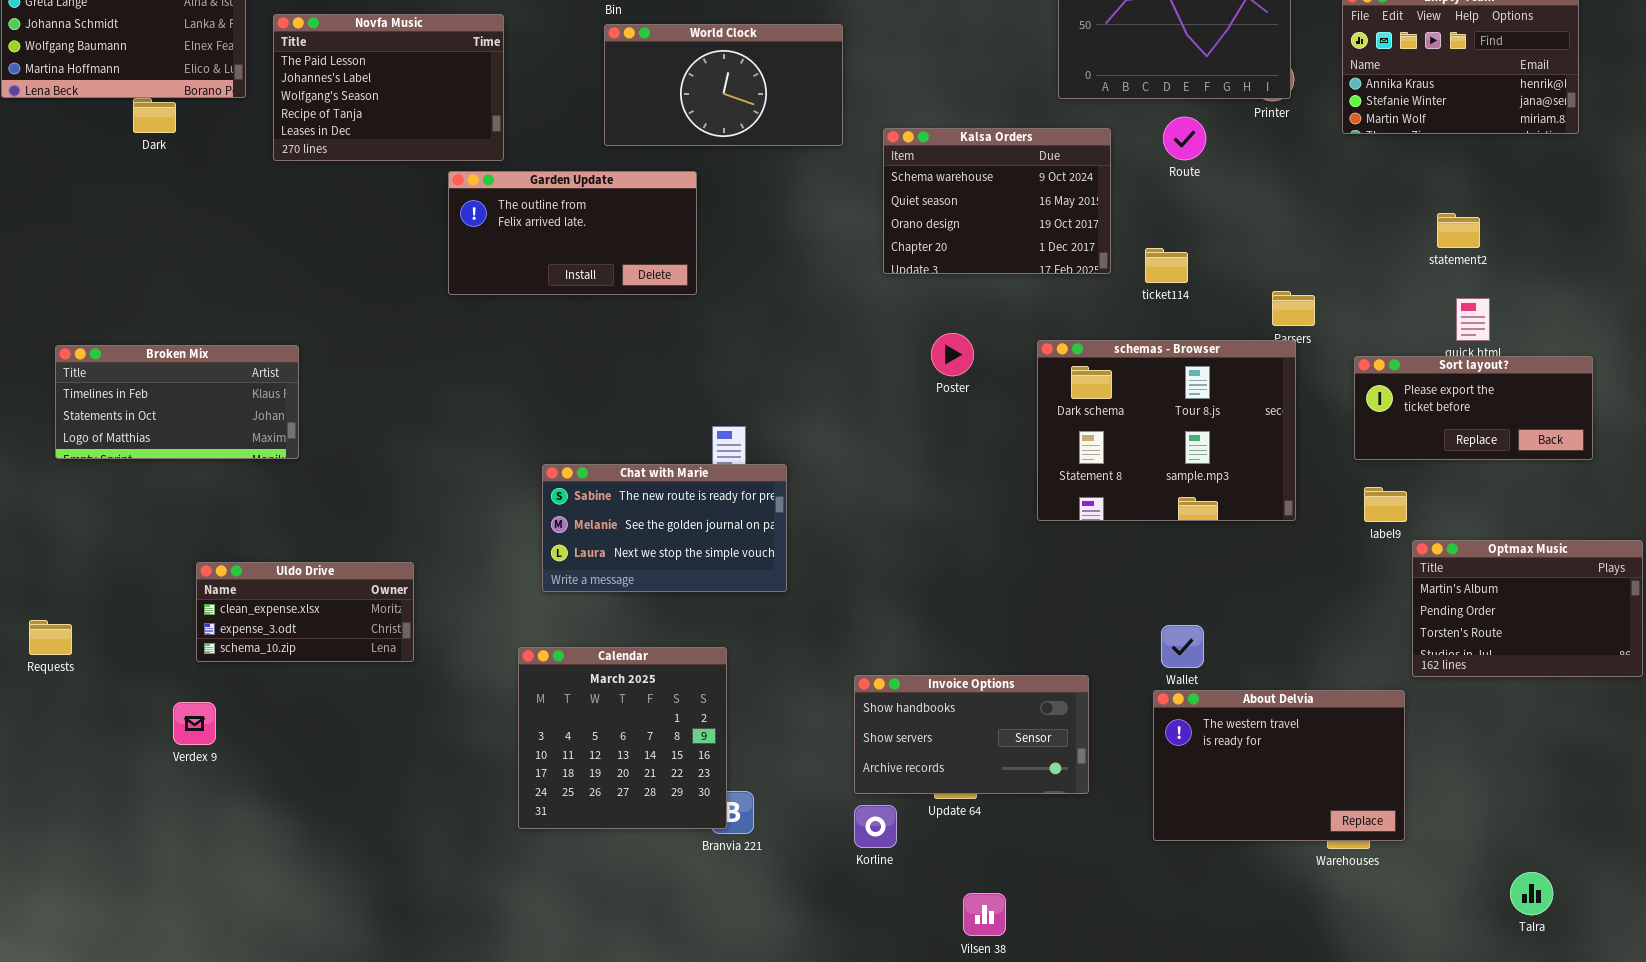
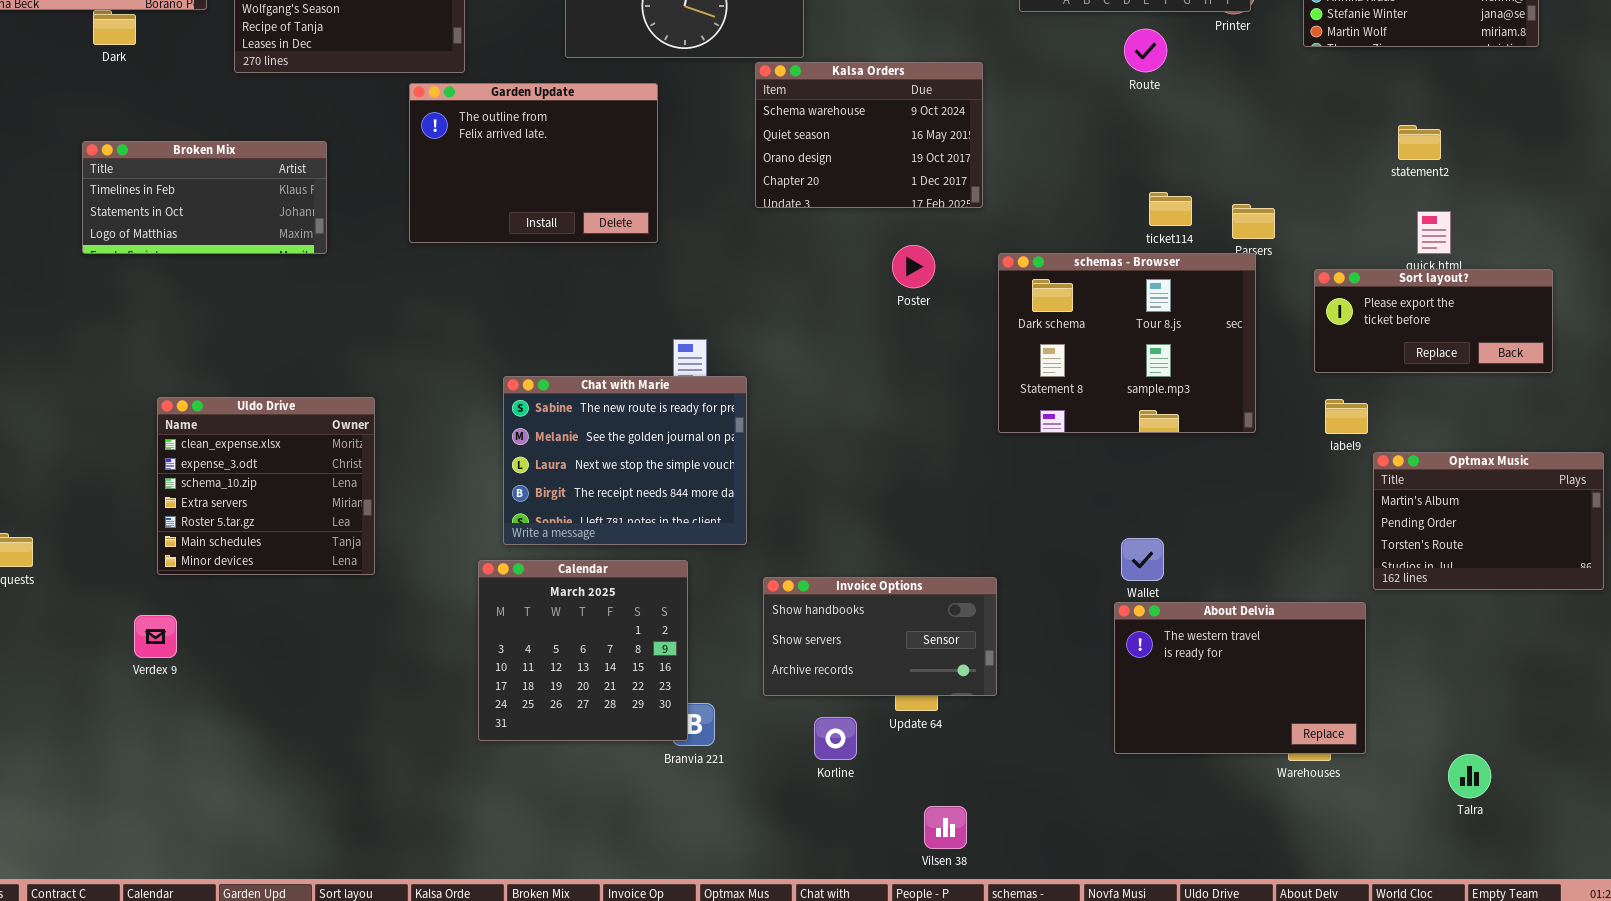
Kalsa Orders: [883,128,1111,274] -> [755,62,983,208], moved
Garden Update: [448,171,697,295] -> [409,83,658,243], resized
ticket114: [1145,248,1188,283] -> [1149,192,1192,226], moved
Broken Mix: [55,345,299,459] -> [82,141,327,254], moved
Chat with Marie: [542,464,787,592] -> [503,376,747,545], resized
Uldo Drive: [196,562,414,662] -> [157,397,375,575], resized
Invoice Options: [854,675,1089,794] -> [763,577,997,696], moved
Talra: [1510,872,1553,915] -> [1448,754,1491,798], moved

